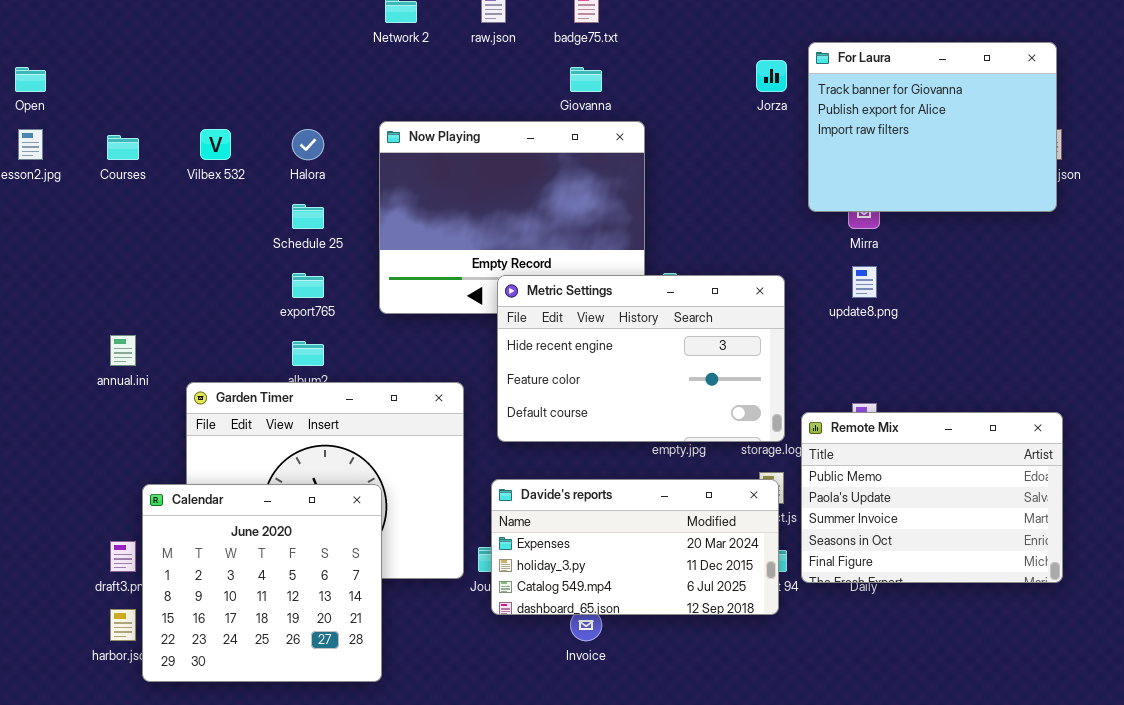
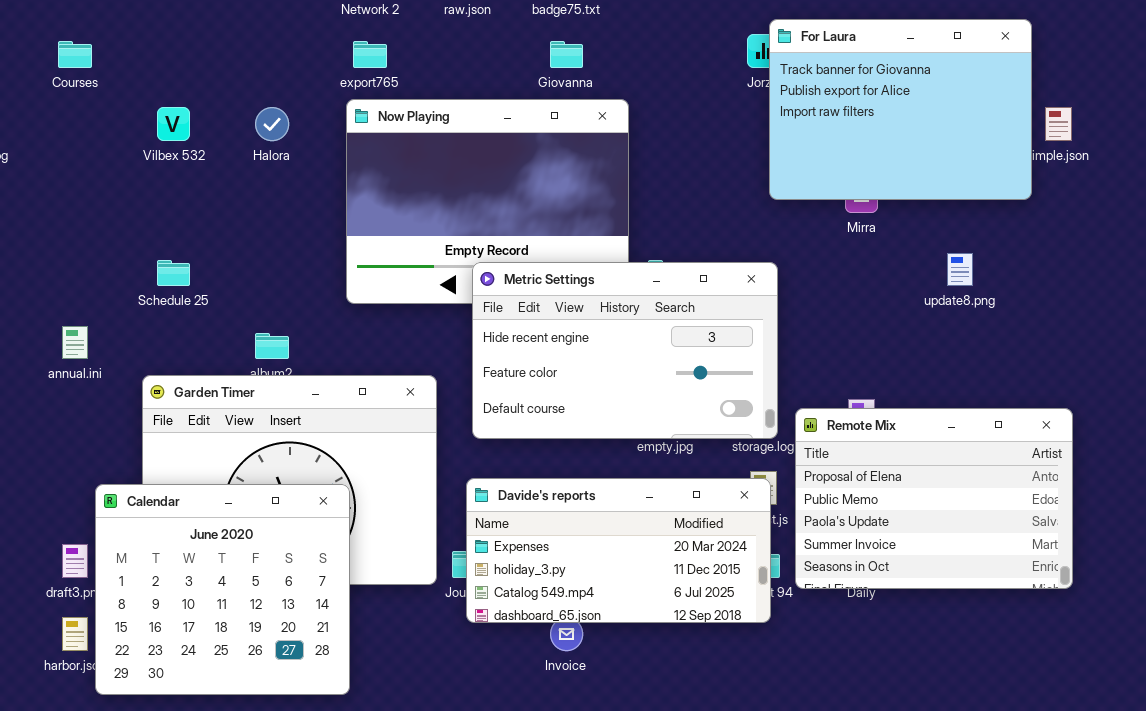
For Laura: [808,42,1057,212] -> [769,19,1032,200], moved
Courses: [107,135,139,160] -> [58,41,92,68], moved
Schedule 25: [292,204,324,229] -> [157,260,190,286], moved
update8.png: [852,266,877,298] -> [947,253,973,286], moved
export765: [292,273,324,298] -> [353,41,387,68], moved
Remote Mix: [801,412,1063,583] -> [795,408,1073,589], scrolled up 1 row

